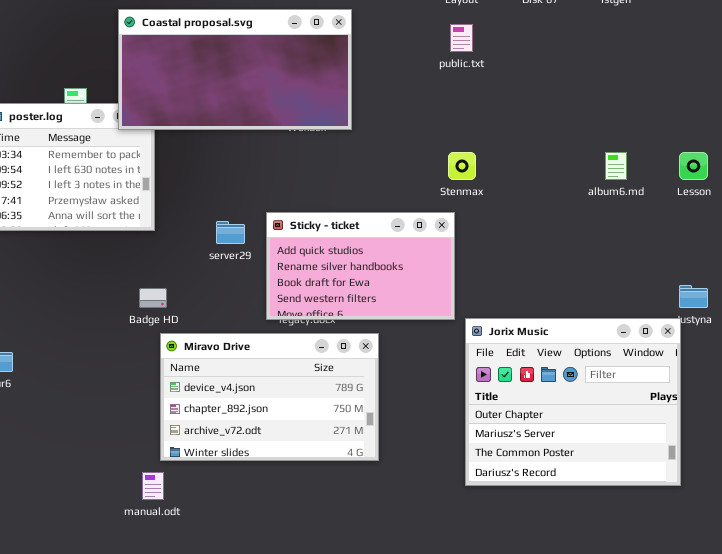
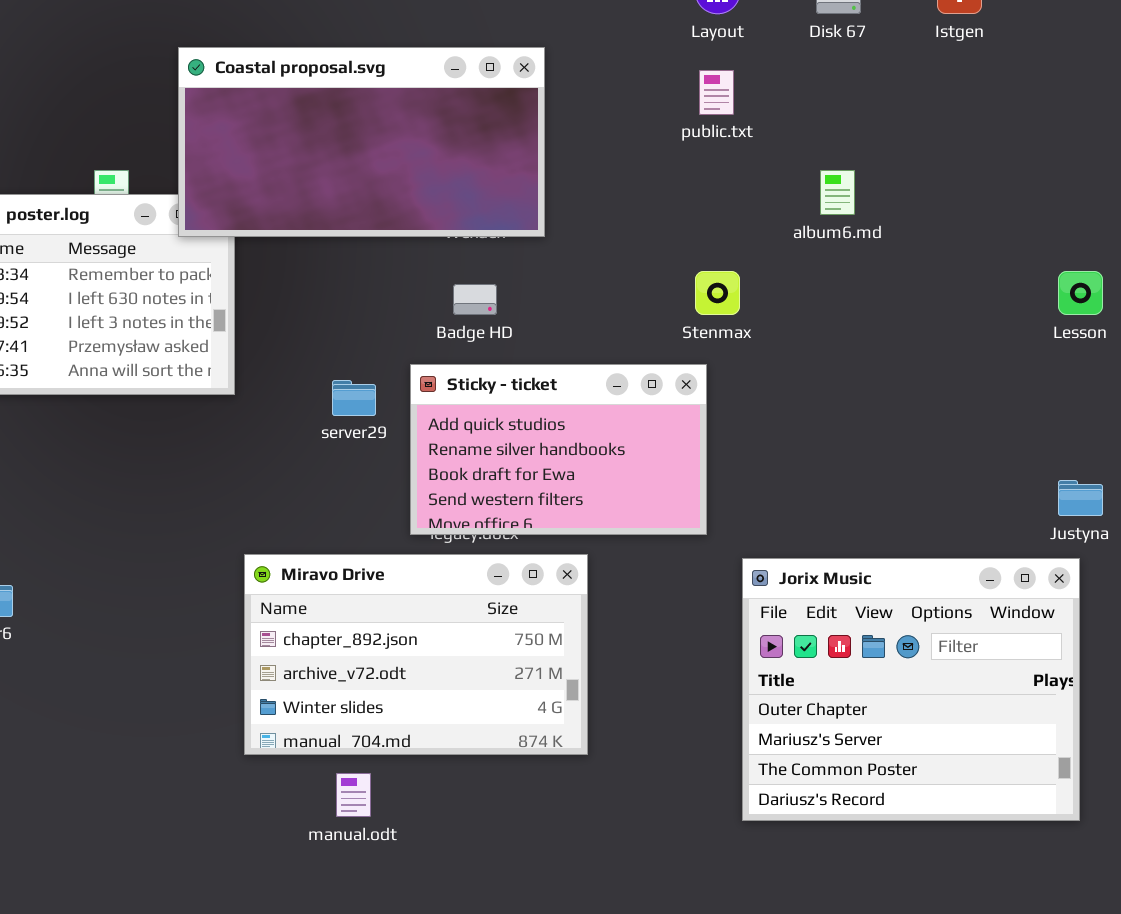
album6.md: [605,152,627,180] -> [820,170,855,215], moved
Badge HD: [139,288,167,308] -> [453,284,497,315], moved
Jorix Music: [465,318,681,486] -> [742,558,1080,821], moved
Miravo Drive: [160,333,379,461] -> [244,554,588,755], scrolled down 1 row
manual.odt: [142,472,164,500] -> [336,773,371,817], moved

